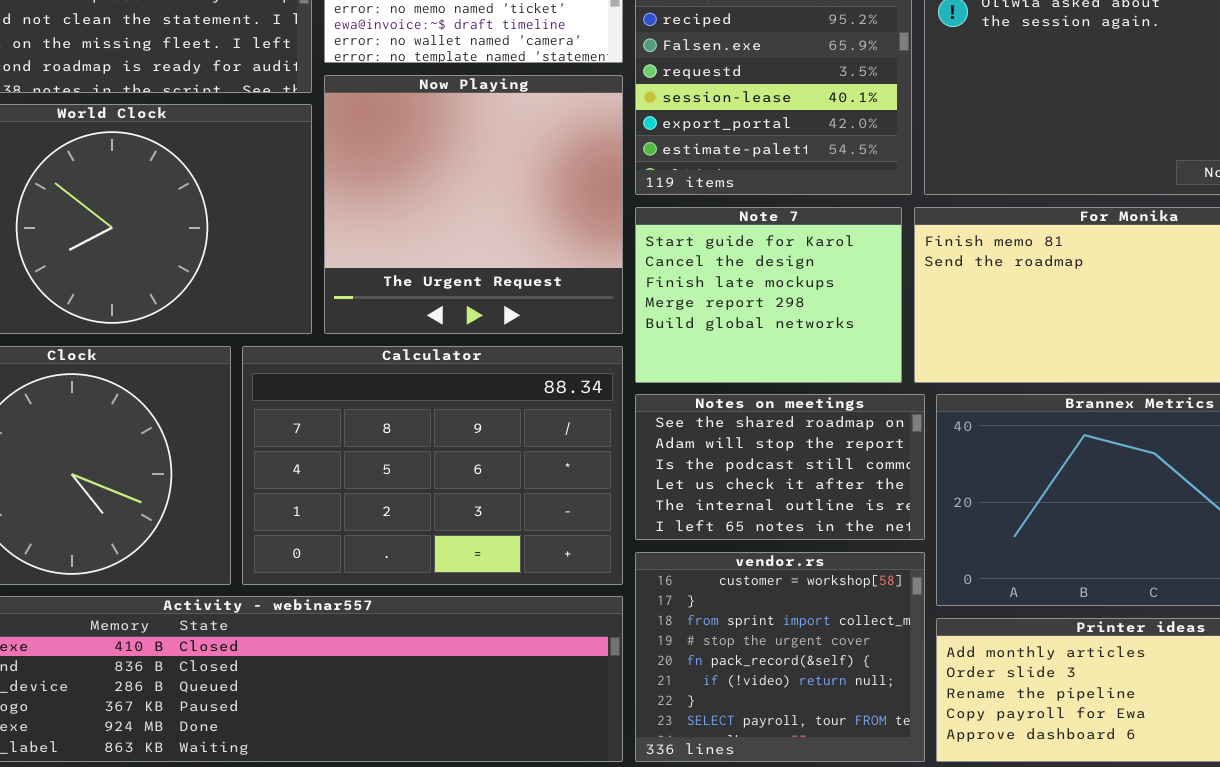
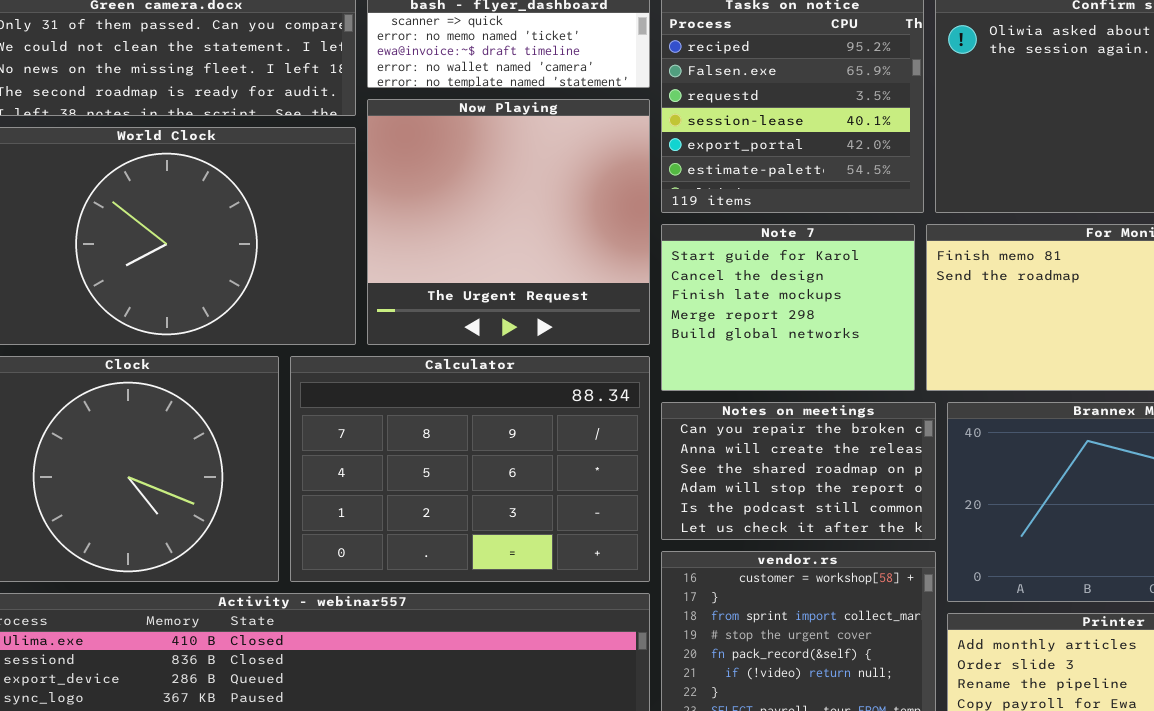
Notes on meetings: [635,394,925,540] -> [661,402,936,540], scrolled up 2 rows

